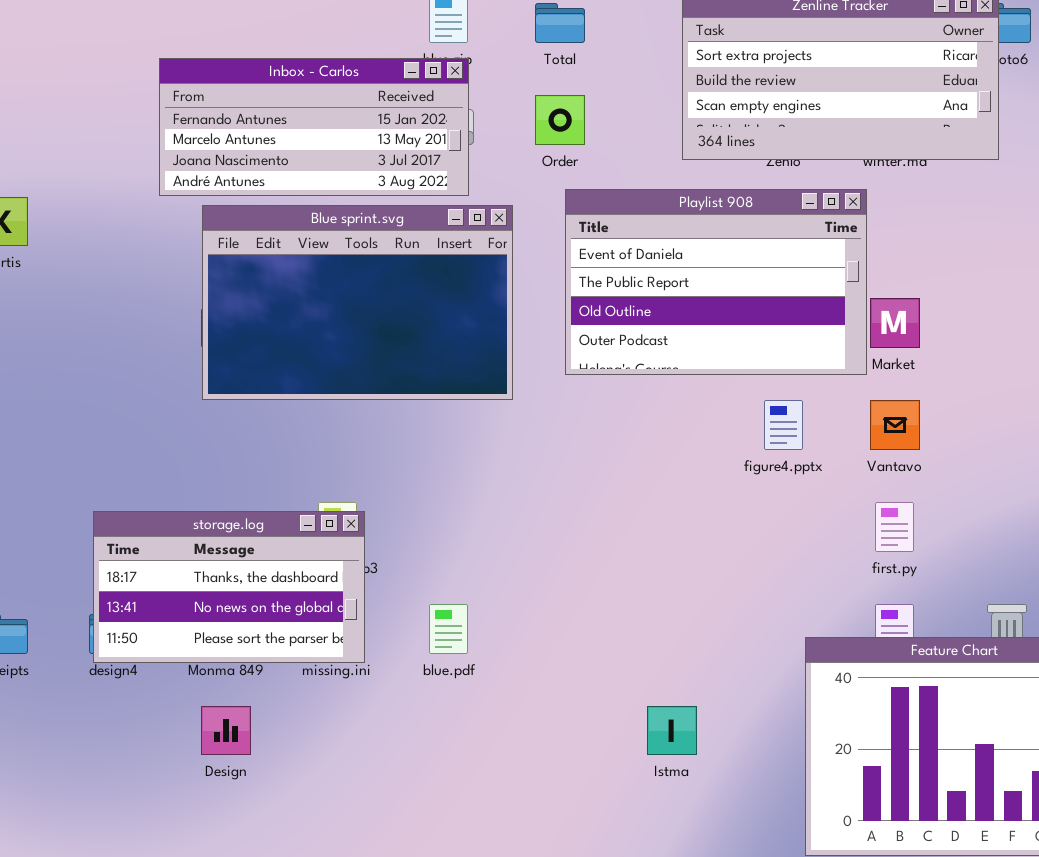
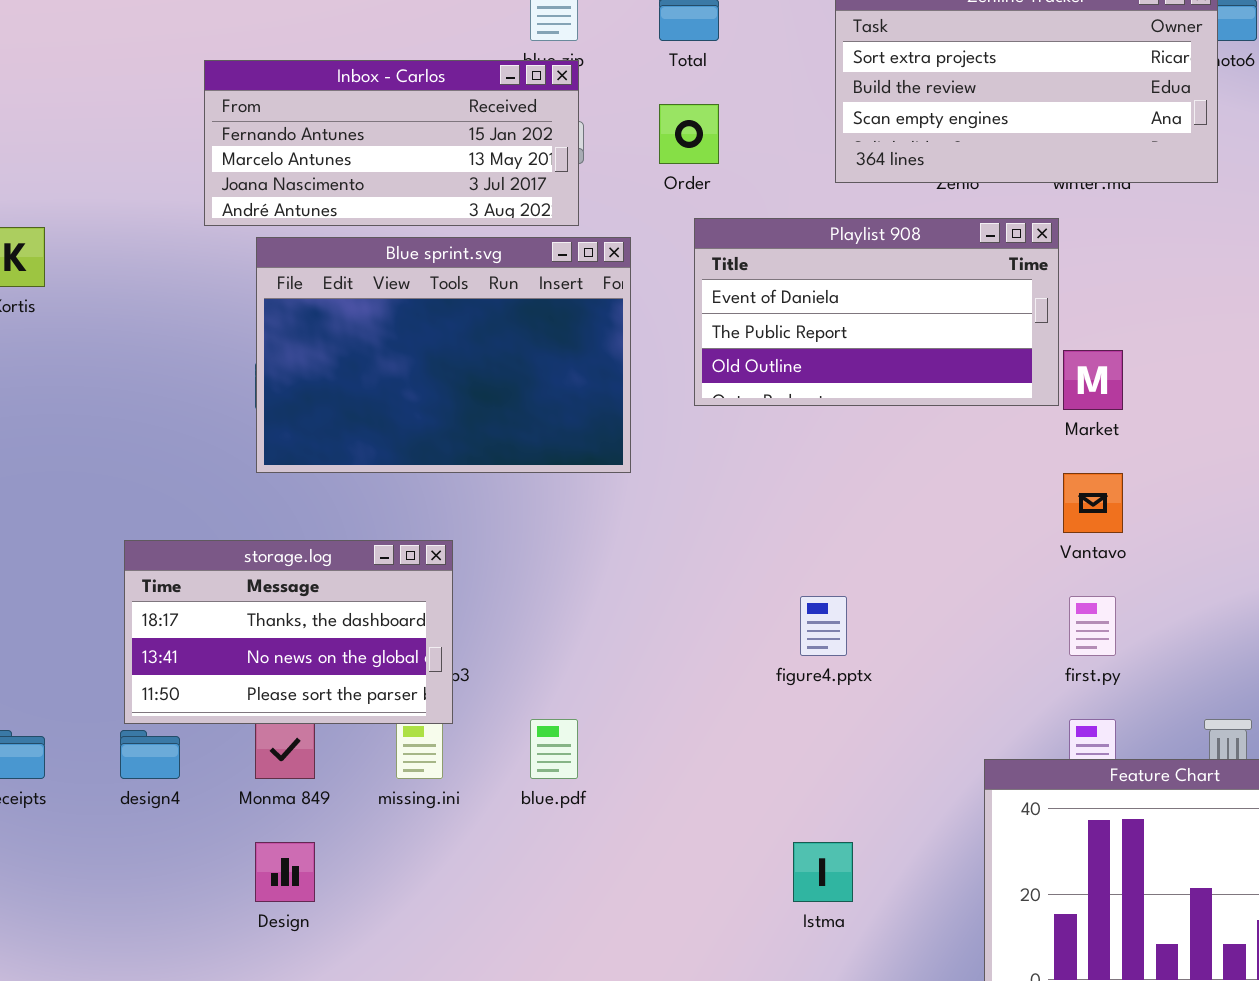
Playlist 908: [565,189,867,375] -> [694,218,1059,406], resized
figure4.pptx: [764,400,803,450] -> [800,596,847,656], moved
storage.log: [93,511,365,663] -> [124,540,453,724], moved

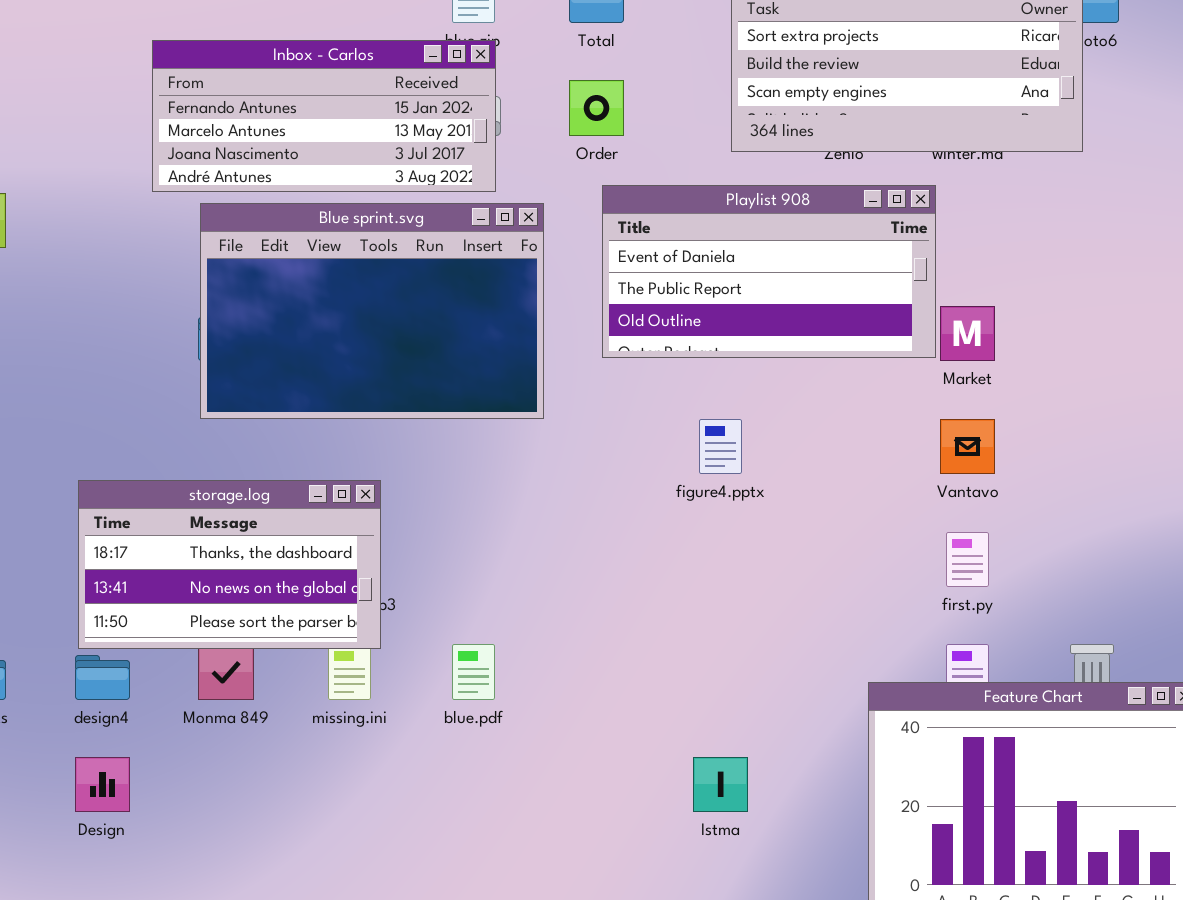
figure4.pptx: [800,596,847,656] -> [699,419,742,474], moved
Design: [255,842,315,902] -> [75,757,130,812], moved

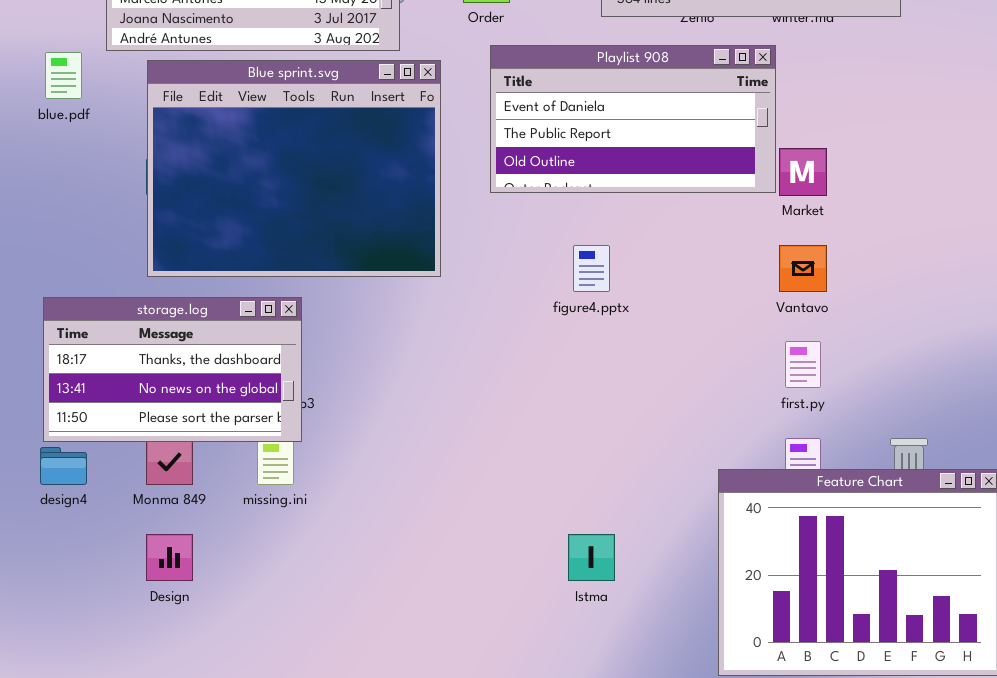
Blue sprint.svg: [200,203,544,419] -> [147,60,441,277], resized
blue.pdf: [452,644,495,700] -> [45,52,82,99], moved
Design: [75,757,130,812] -> [146,534,193,581], moved

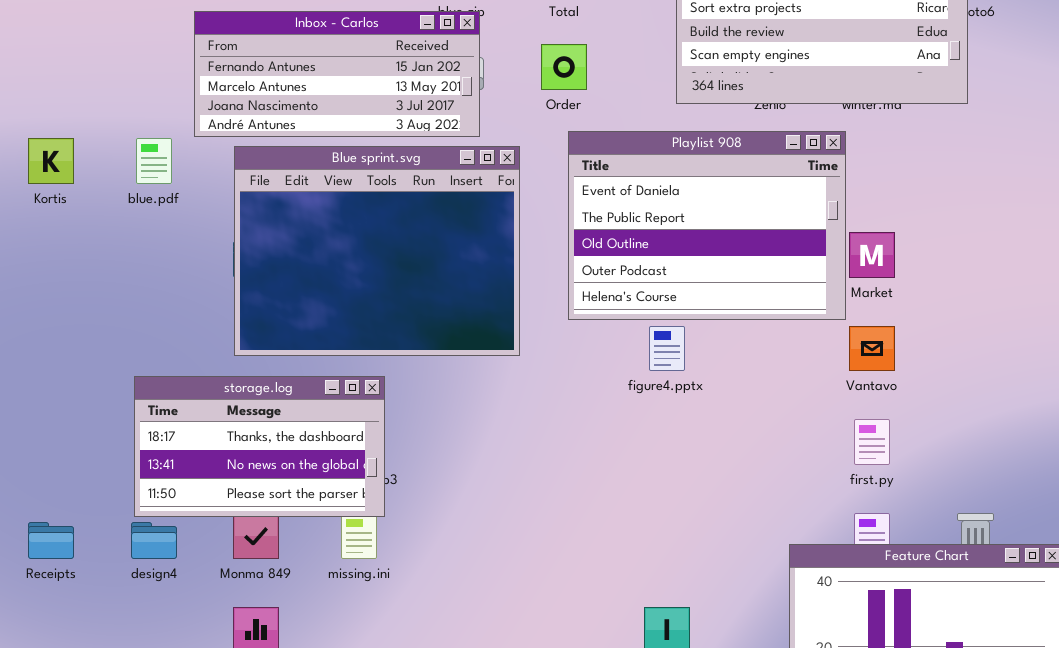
Playlist 908: [490,45,776,193] -> [568,131,846,320], resized

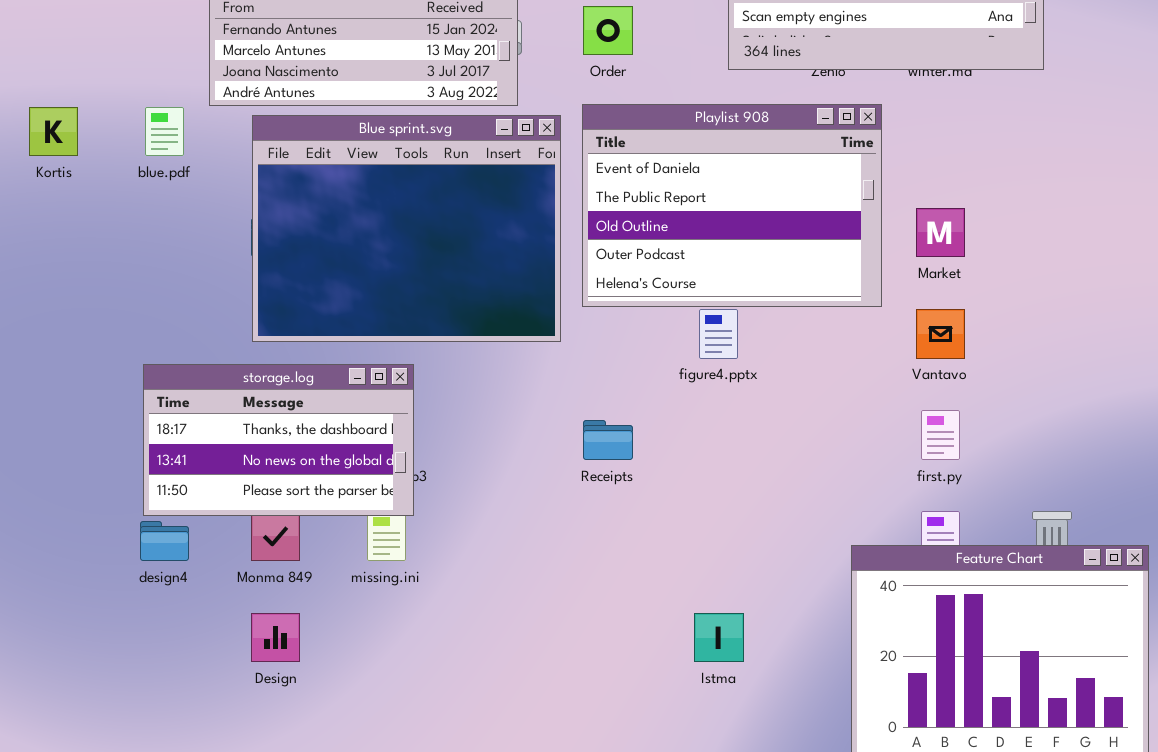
Playlist 908: [568,131,846,320] -> [582,104,882,307], moved
Receipts: [28,522,74,559] -> [583,420,633,460], moved

